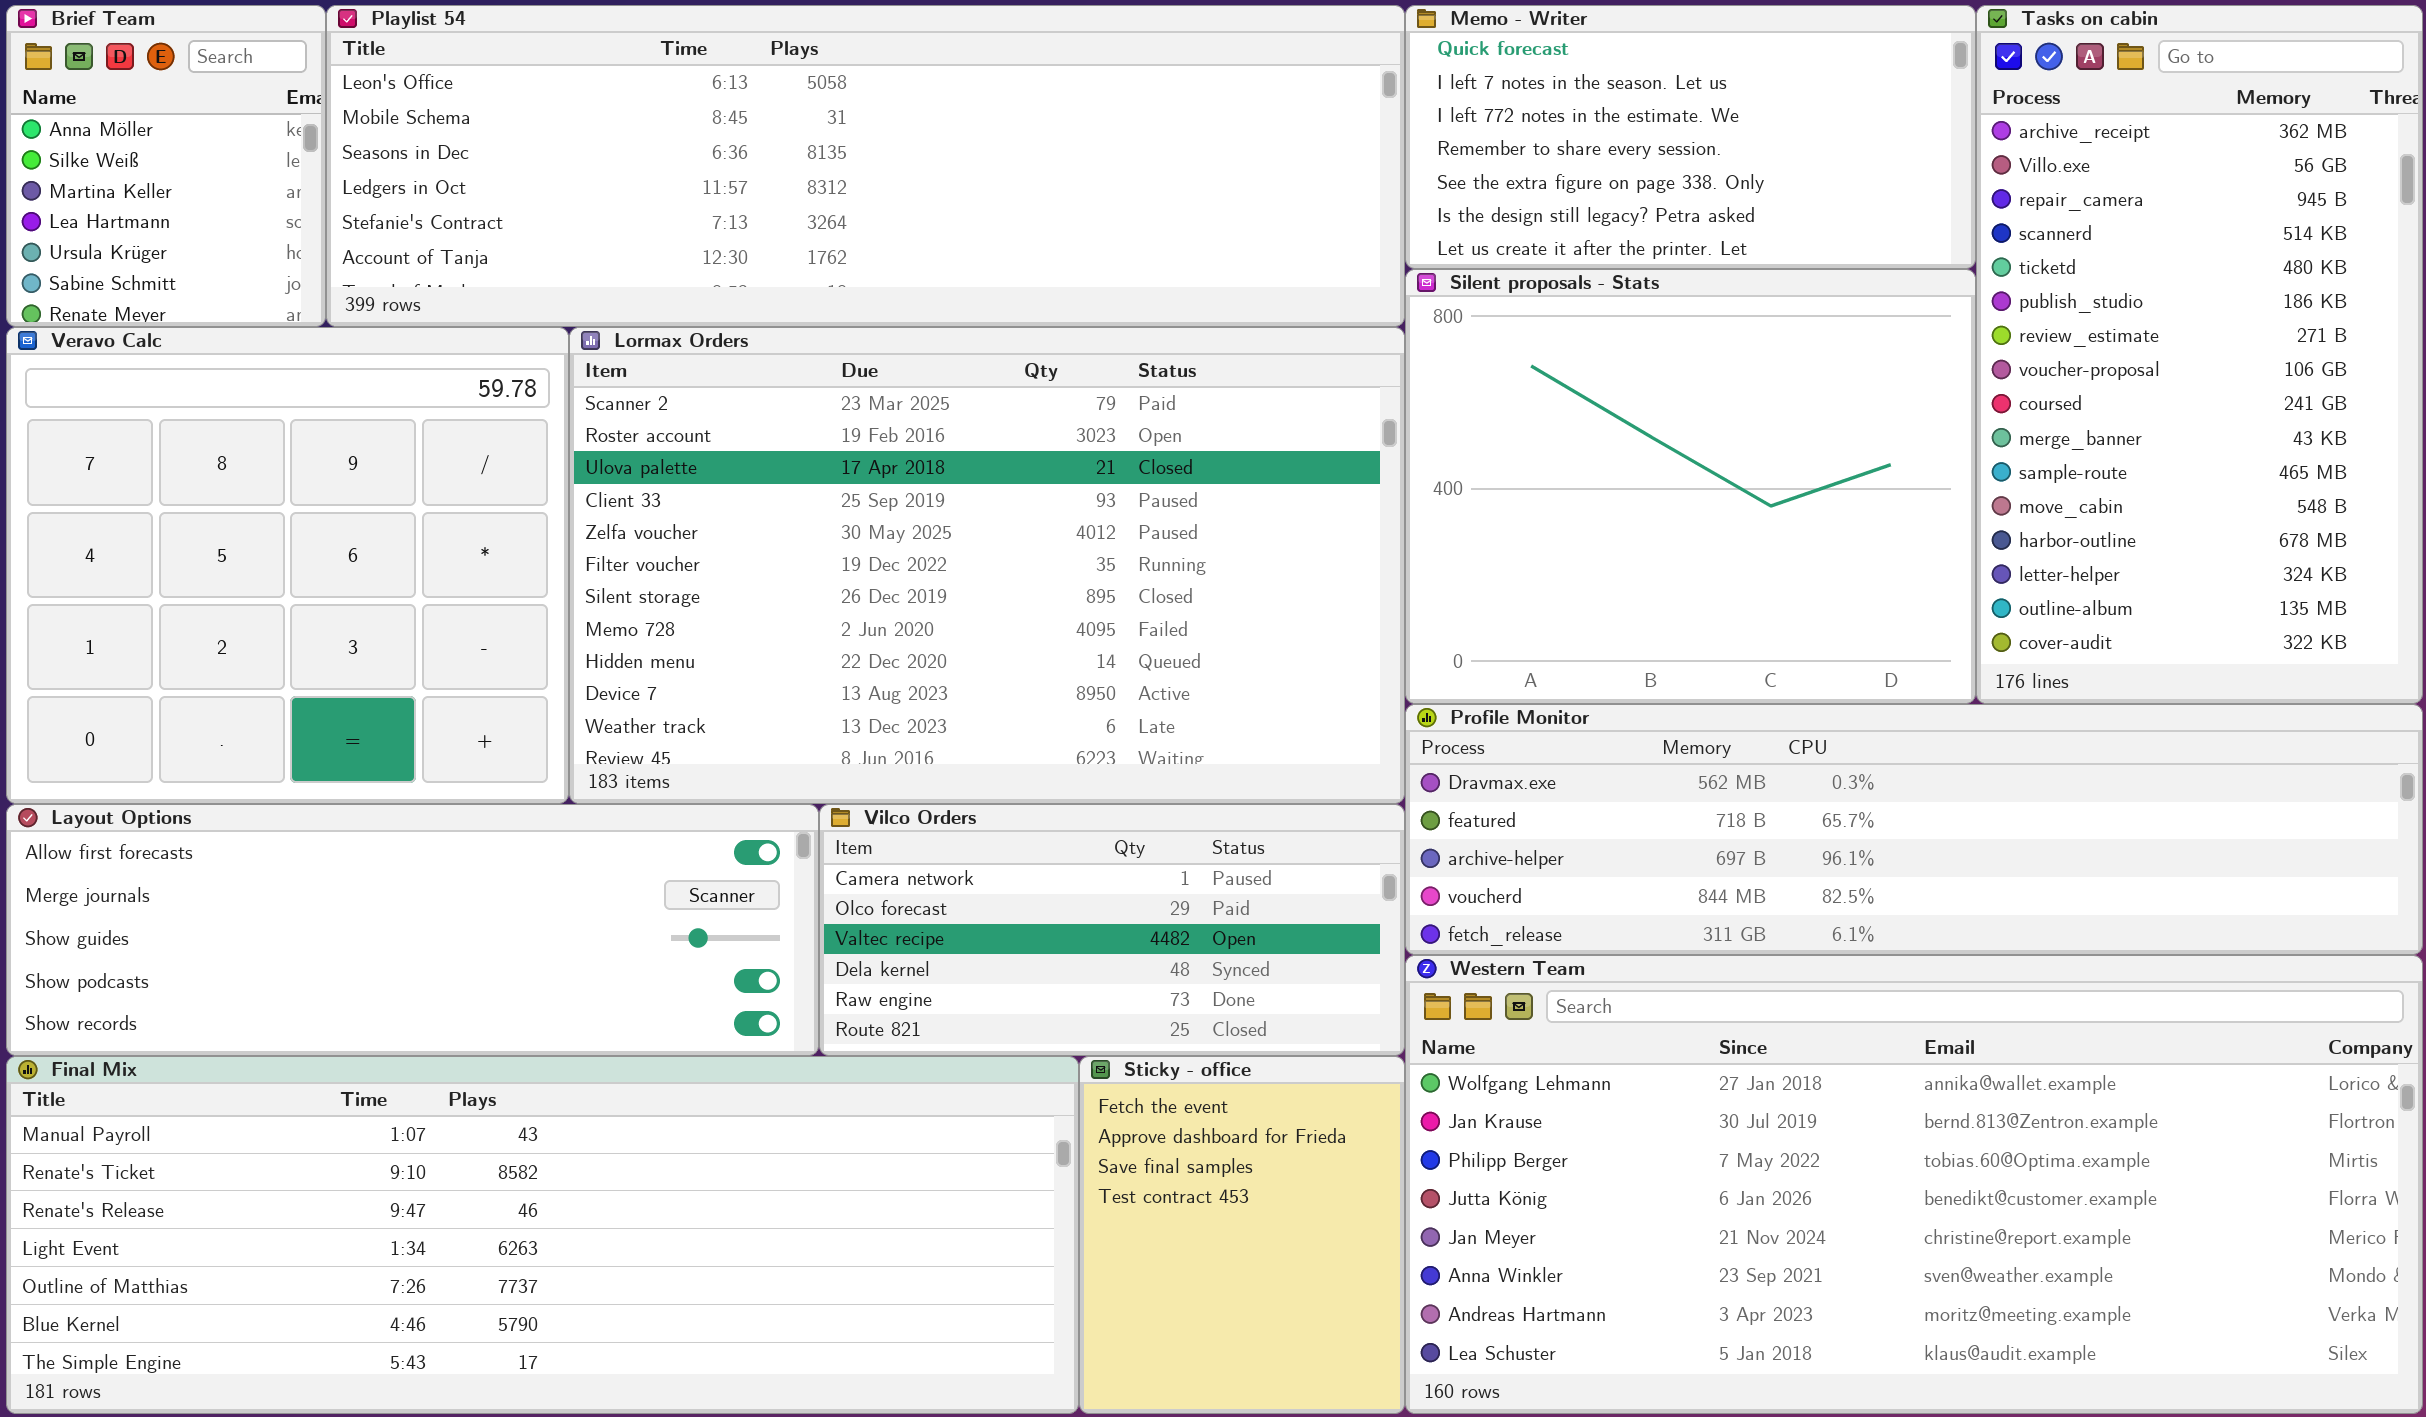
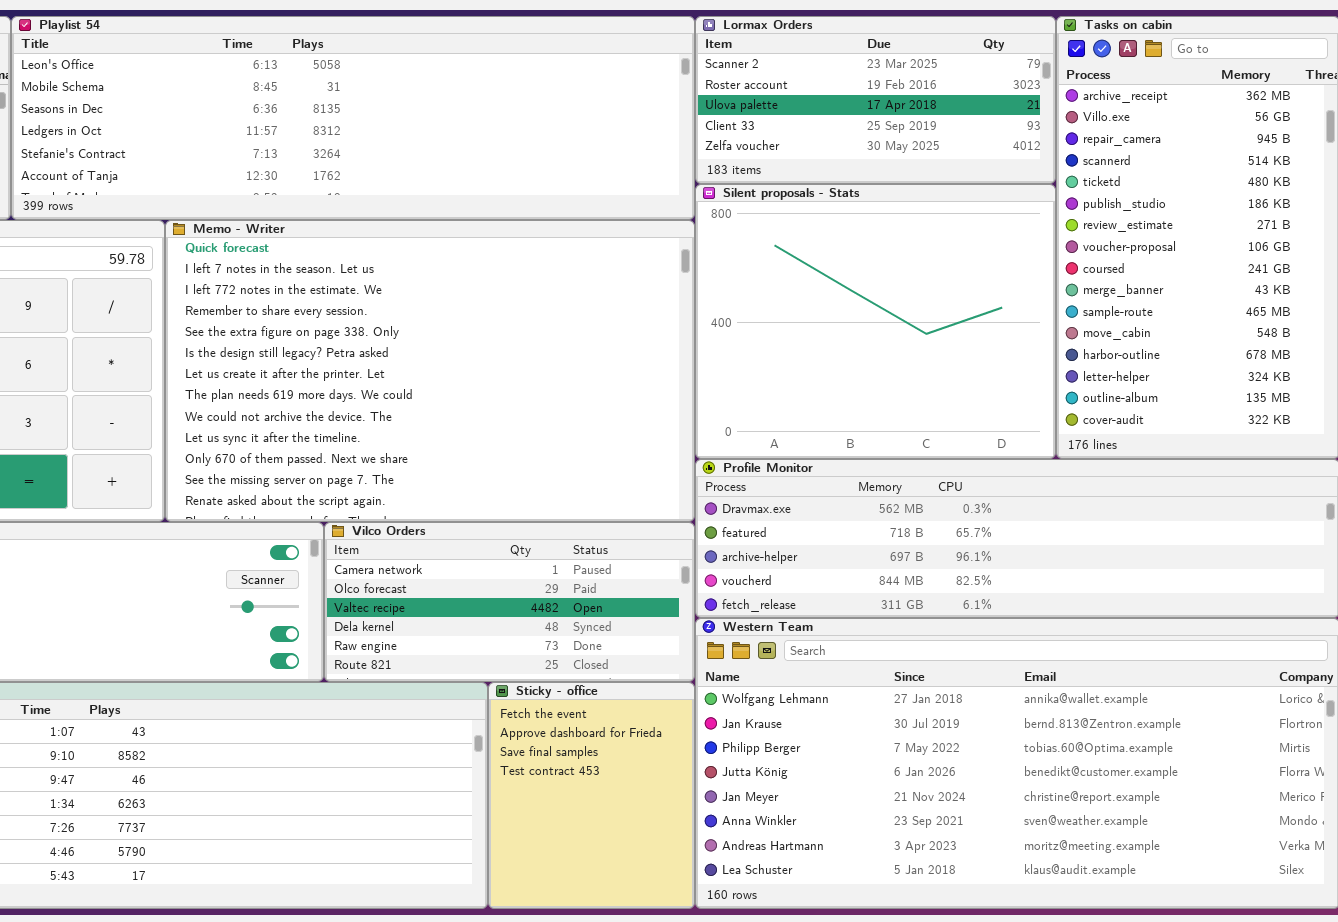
Memo - Writer: [1405,5,1976,269] -> [165,220,695,522], moved, resized
Lormax Orders: [569,327,1405,804] -> [695,16,1056,184], moved, resized

